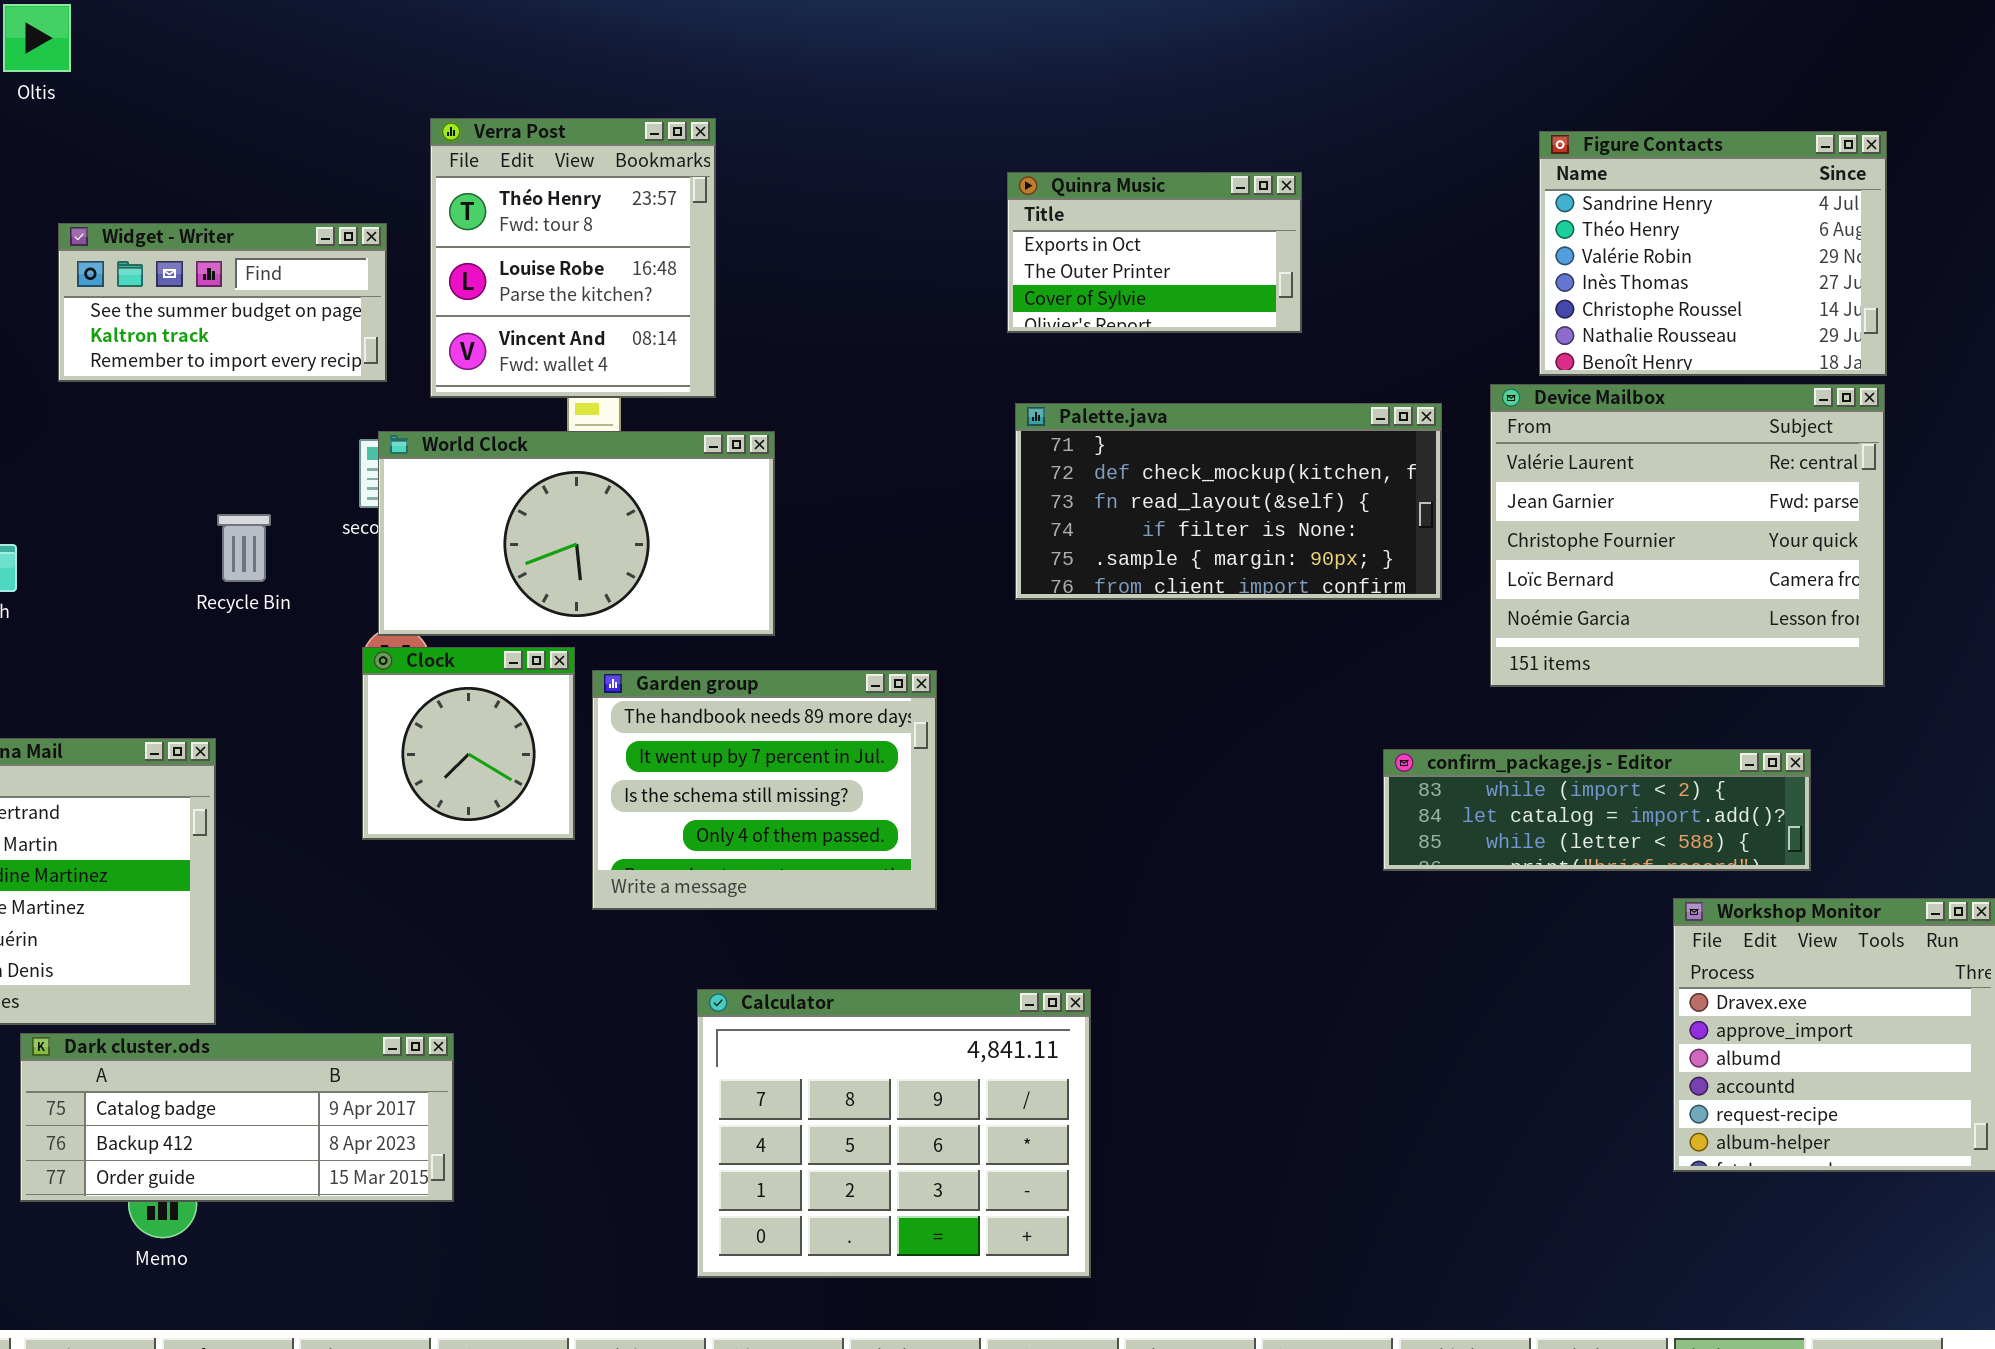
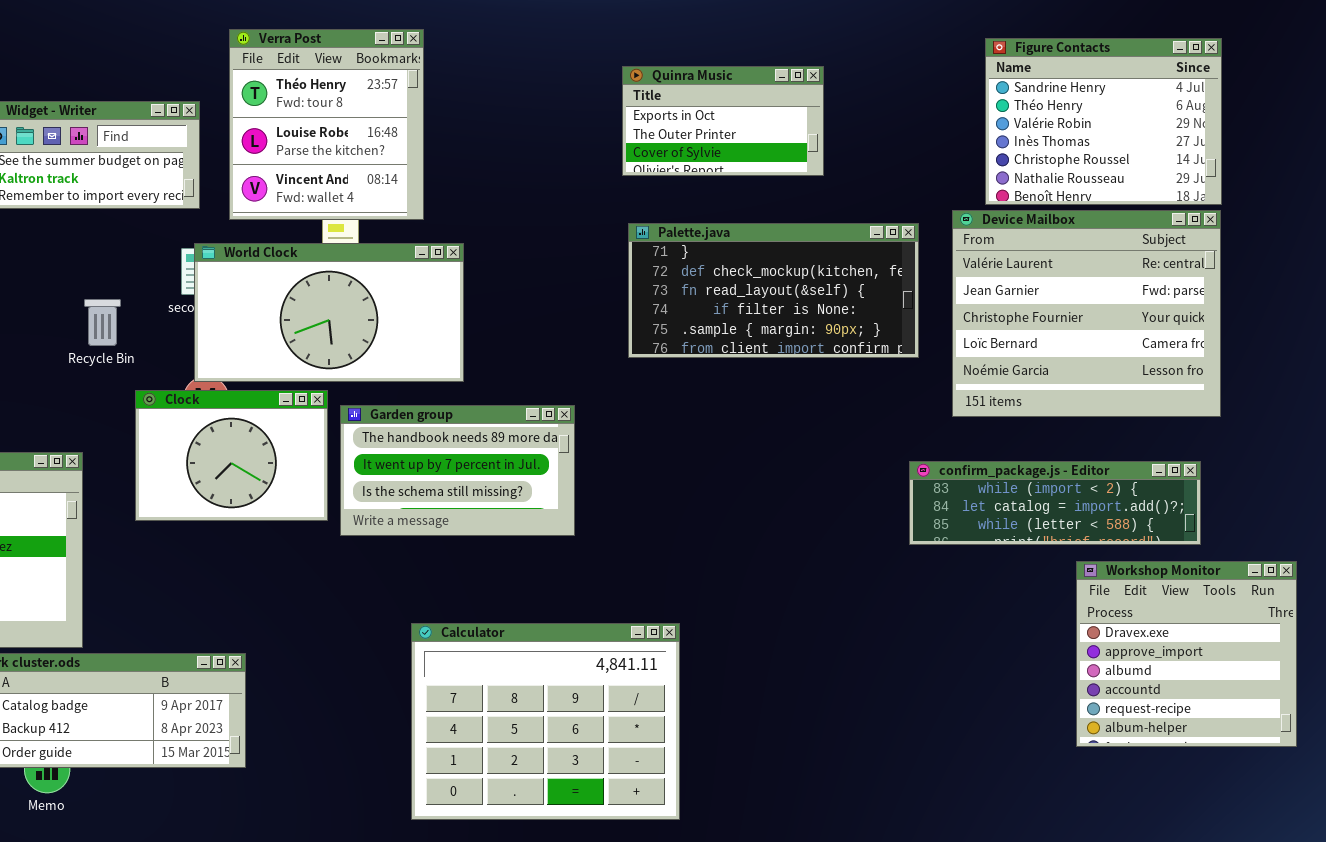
Clock: [362,647,575,840] -> [135,390,328,521], resized
Garden group: [592,670,937,910] -> [340,405,575,536], resized
confirm_package.js - Editor: [1383,749,1811,871] -> [909,461,1201,545], moved

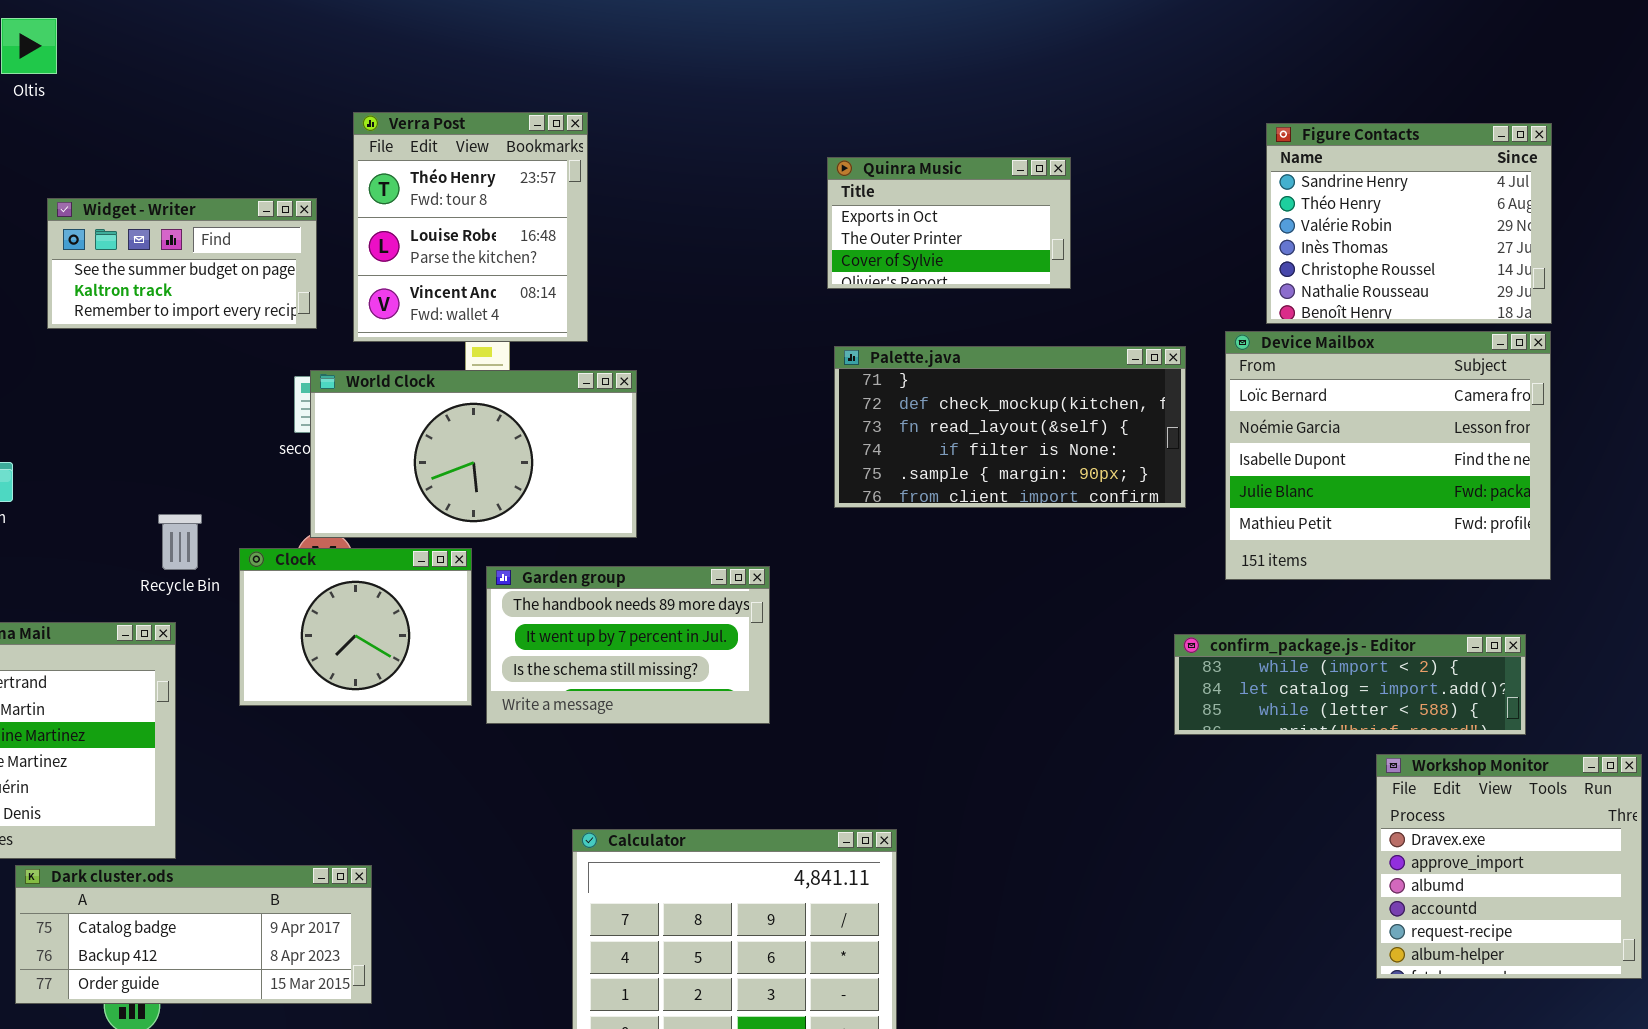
Device Mailbox: [952,210,1221,417] -> [1225,331,1551,580], scrolled down 3 rows
Recycle Bin: [84,299,121,346] -> [158,514,202,570], moved

